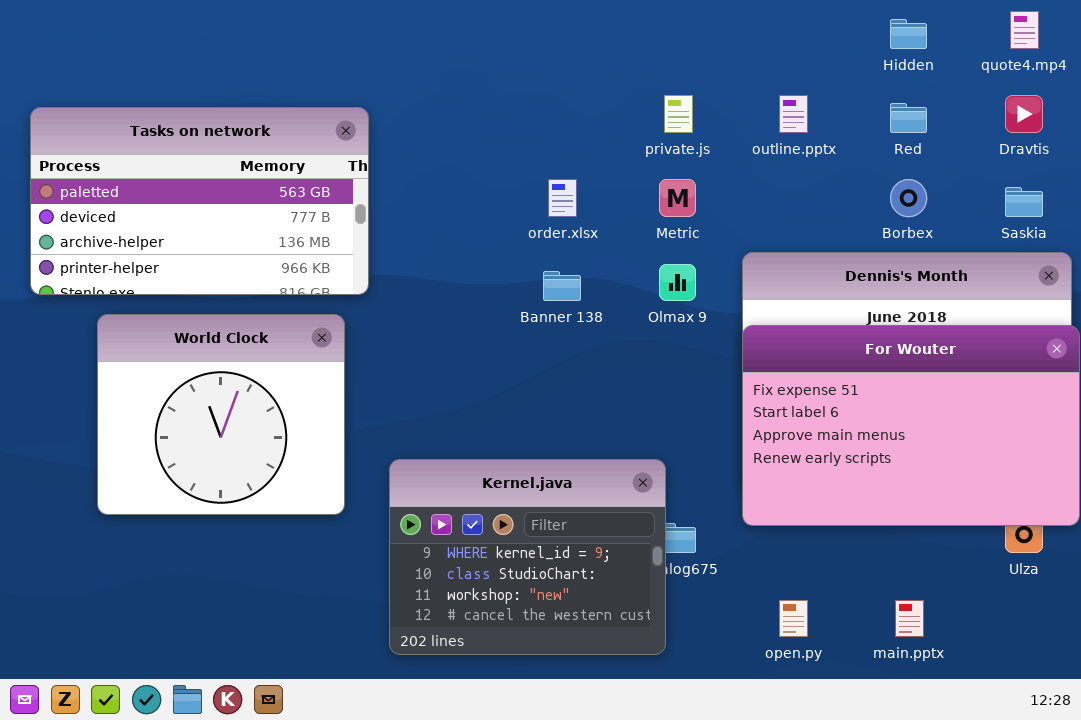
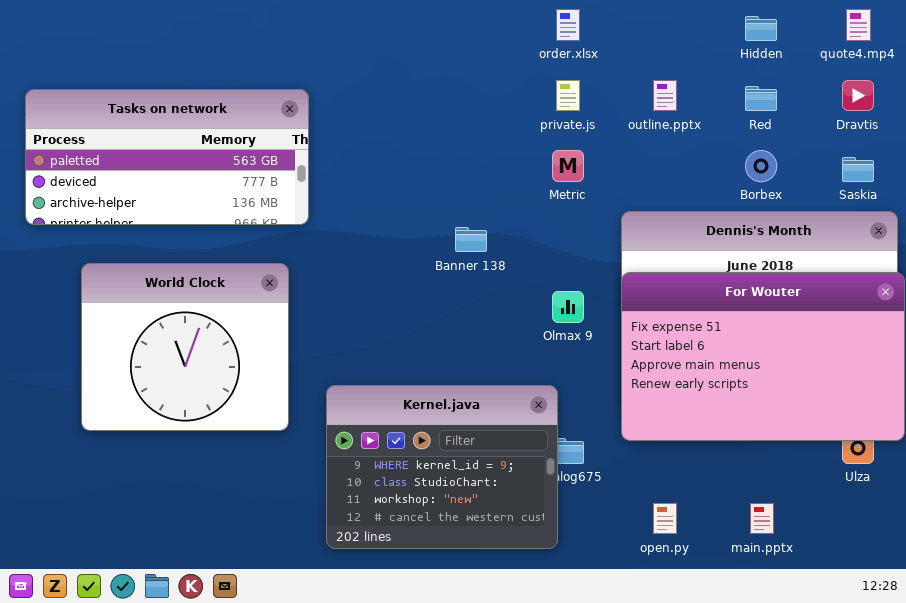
Tasks on network: [30,107,369,295] -> [25,89,309,225], resized
order.xlsx: [548,179,577,217] -> [556,9,580,41], moved
Olmax 9: [659,264,696,301] -> [552,291,584,323], moved

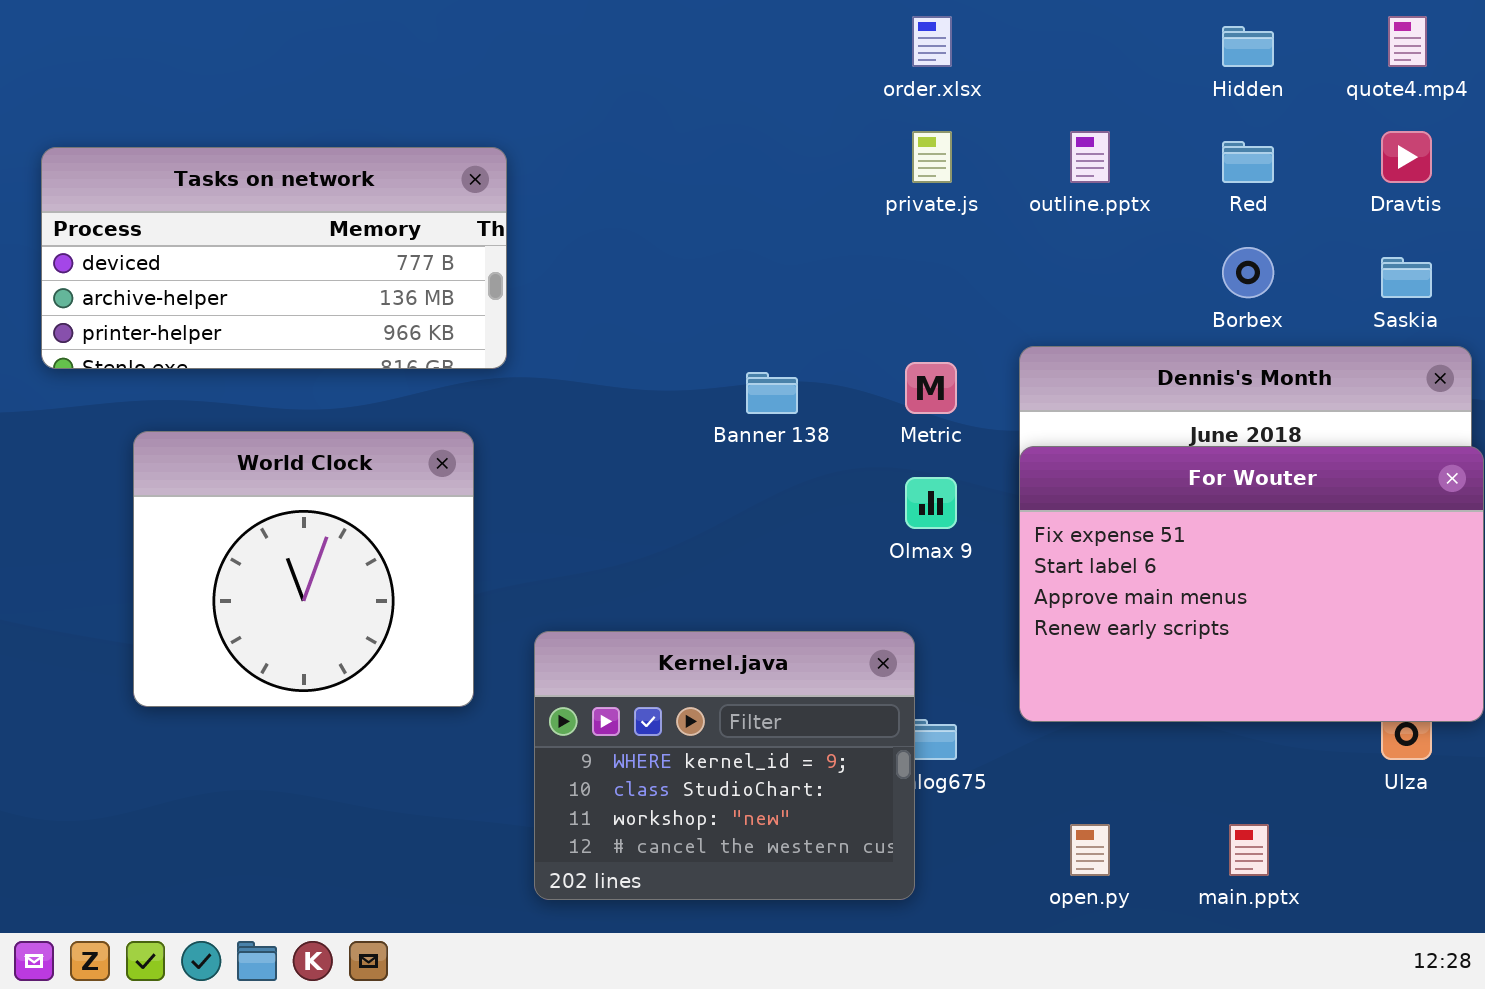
Tasks on network: [25,89,309,225] -> [41,147,507,369], scrolled down 1 row
Metric: [552,150,584,182] -> [905,362,957,414], moved

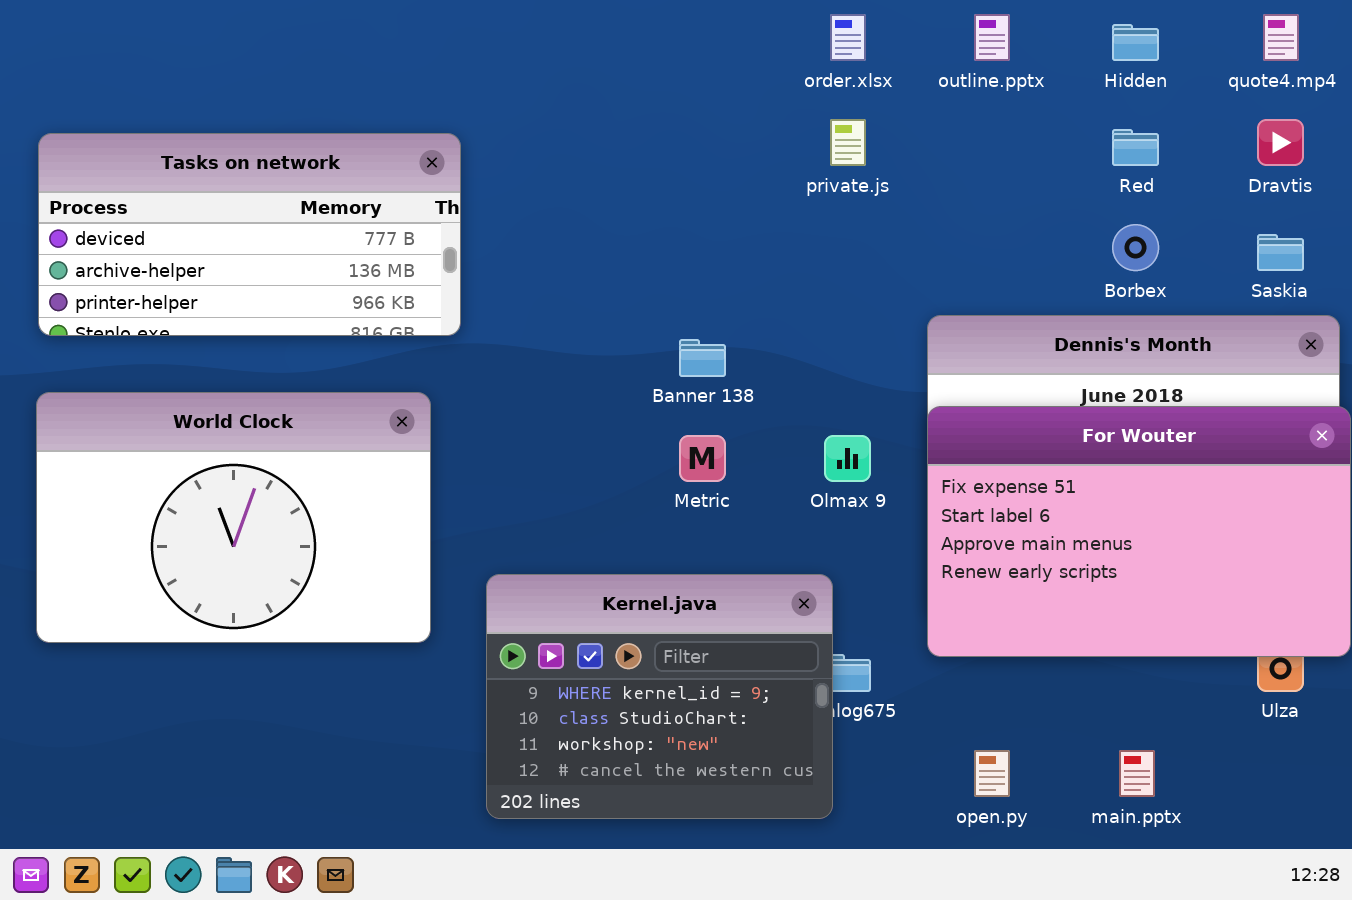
outline.pptx: [1070,131,1110,183] -> [974,14,1010,61], moved
Metric: [905,362,957,414] -> [679,435,726,482], moved
World Clock: [133,431,474,707] -> [36,392,431,643], resized

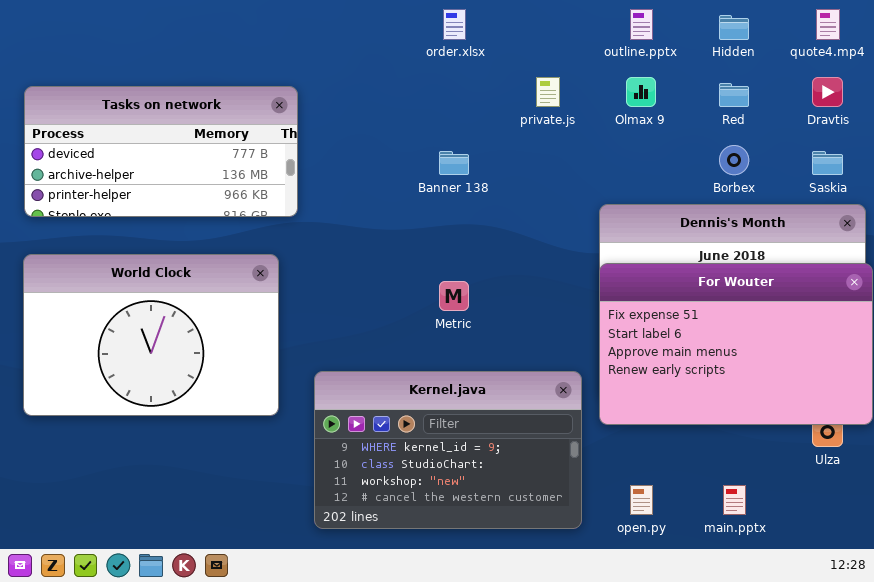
order.xlsx: [830,14,866,61] -> [443,9,466,40], moved
Banner 138: [679,339,726,377] -> [439,151,469,175], moved
Olmax 9: [824,435,871,482] -> [626,77,656,107], moved
Kernel.java: [486,574,833,819] -> [314,371,582,529], resized

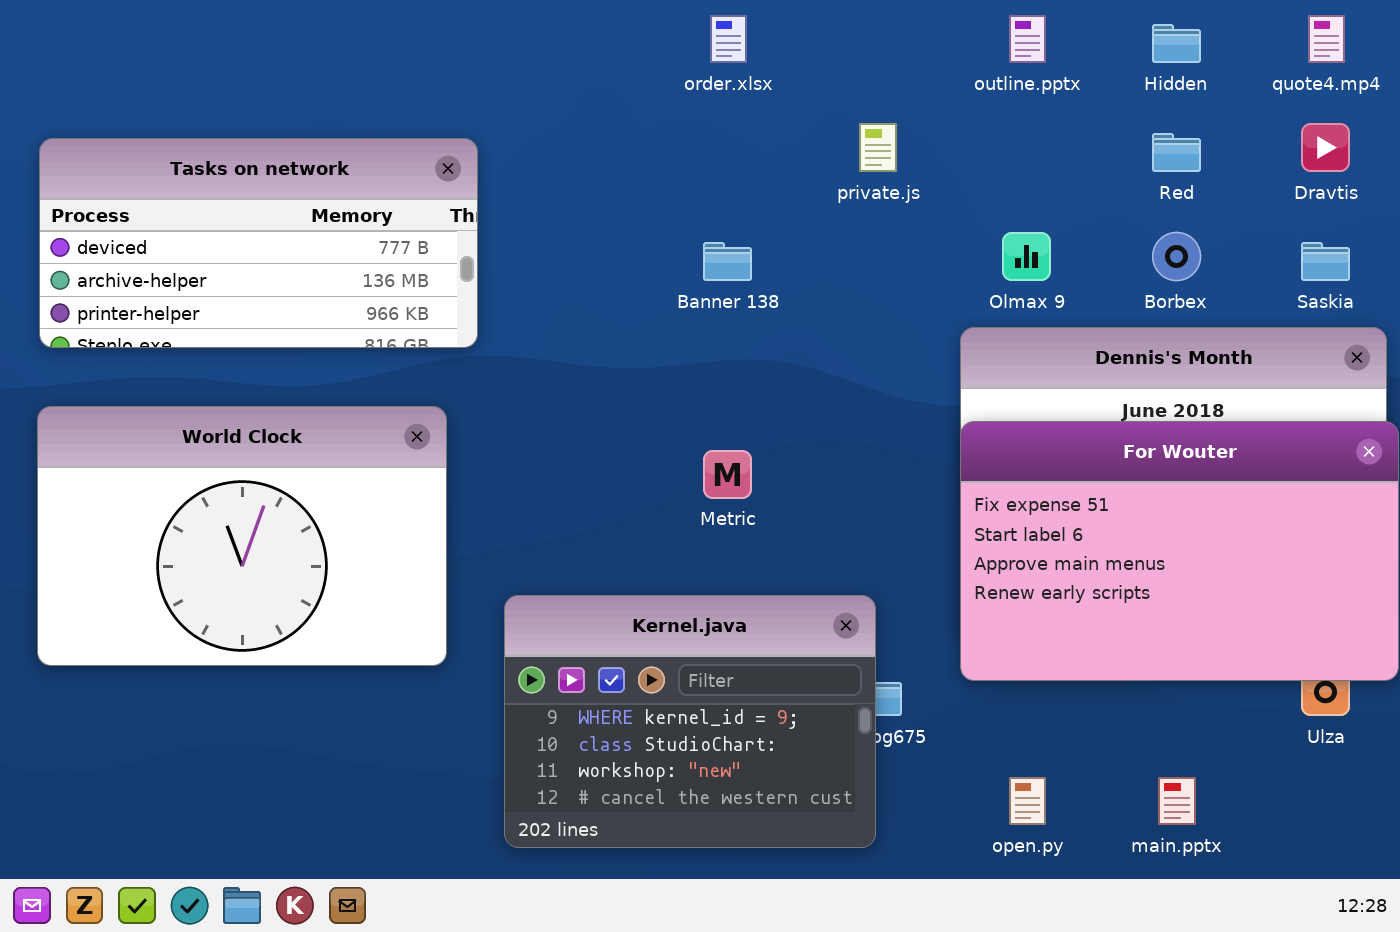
Olmax 9: [626,77,656,107] -> [1002,232,1051,281], moved
Kernel.java: [314,371,582,529] -> [504,595,876,848], resized

